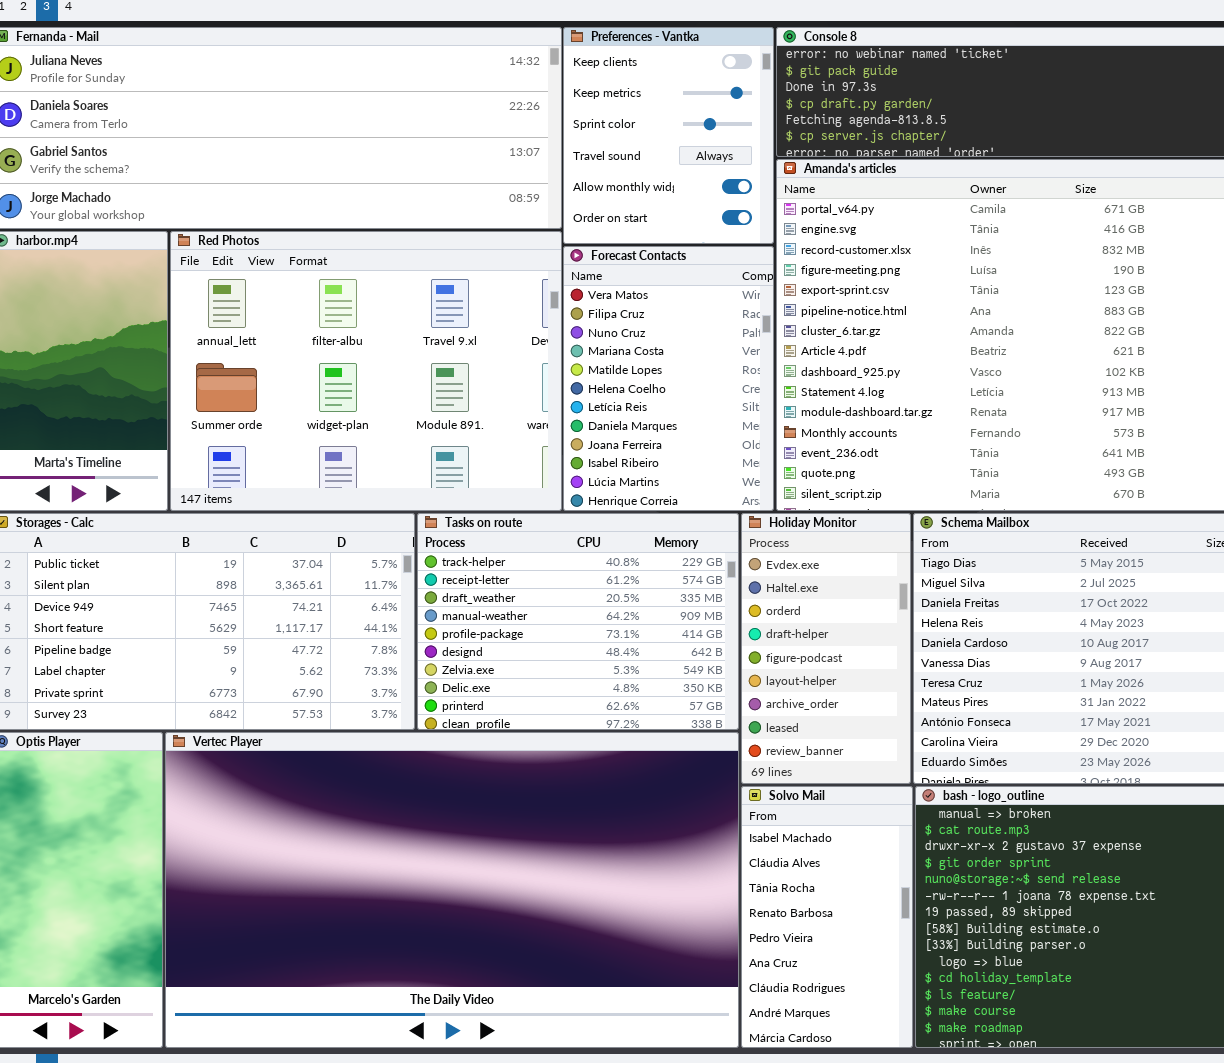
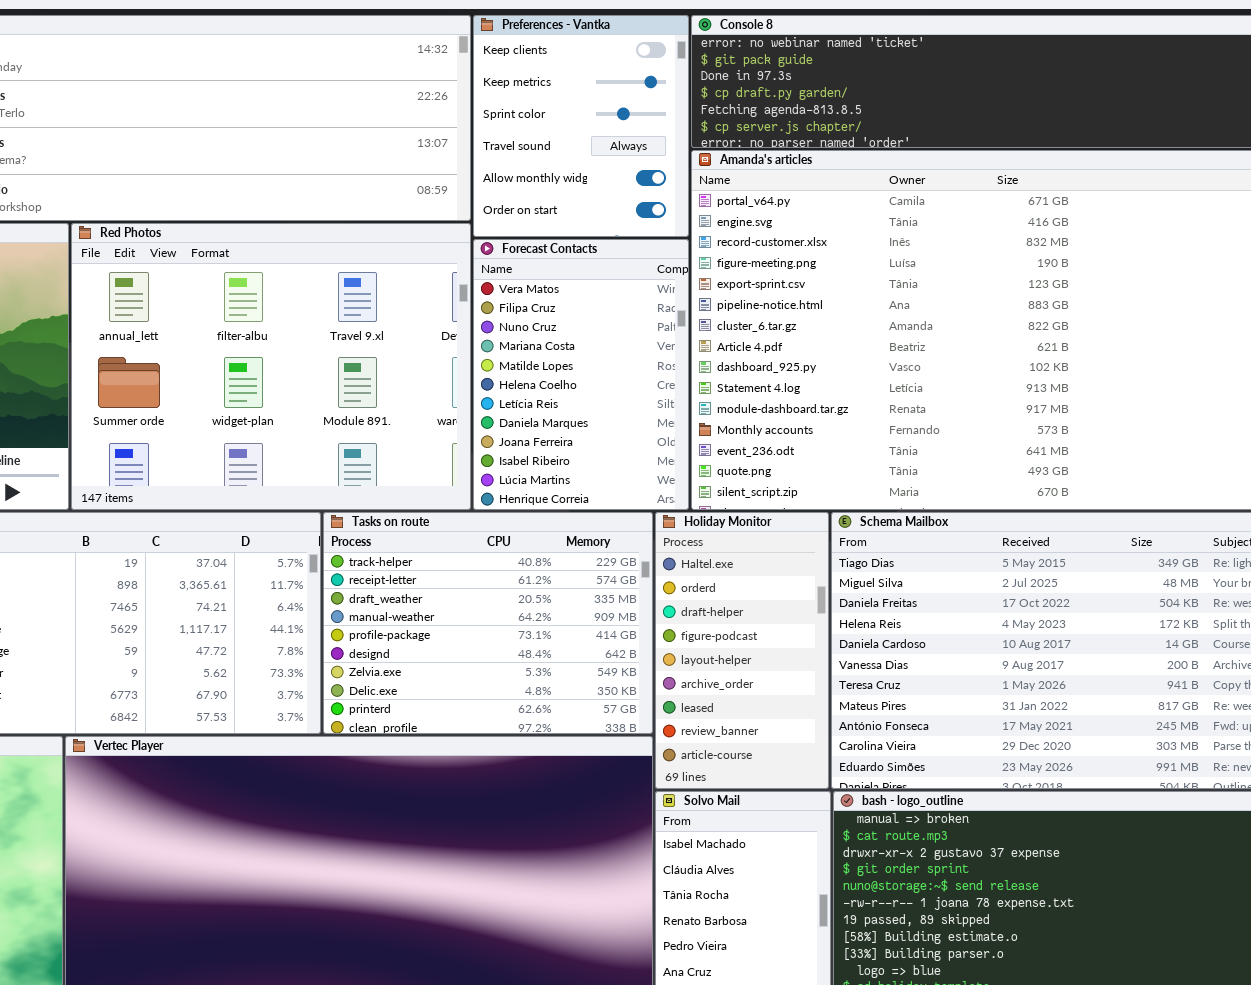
Holiday Monitor: [741,513,911,784] -> [655,512,829,789], scrolled down 1 row

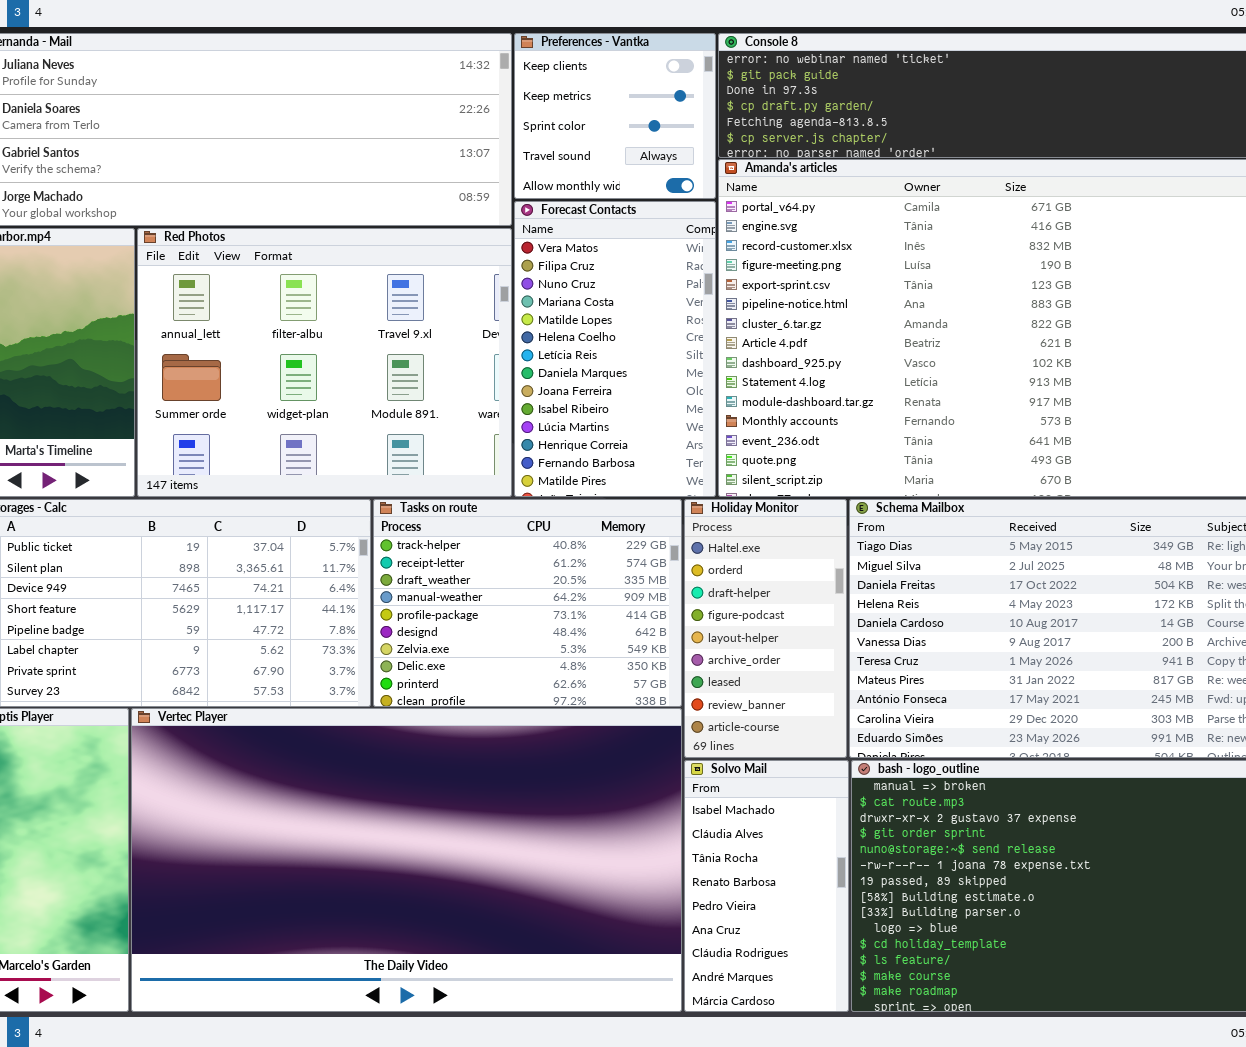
Preferences - Vantka: [473,15,689,237] -> [514,33,716,199], resized
Forecast Contacts: [473,239,689,510] -> [514,201,716,497], resized

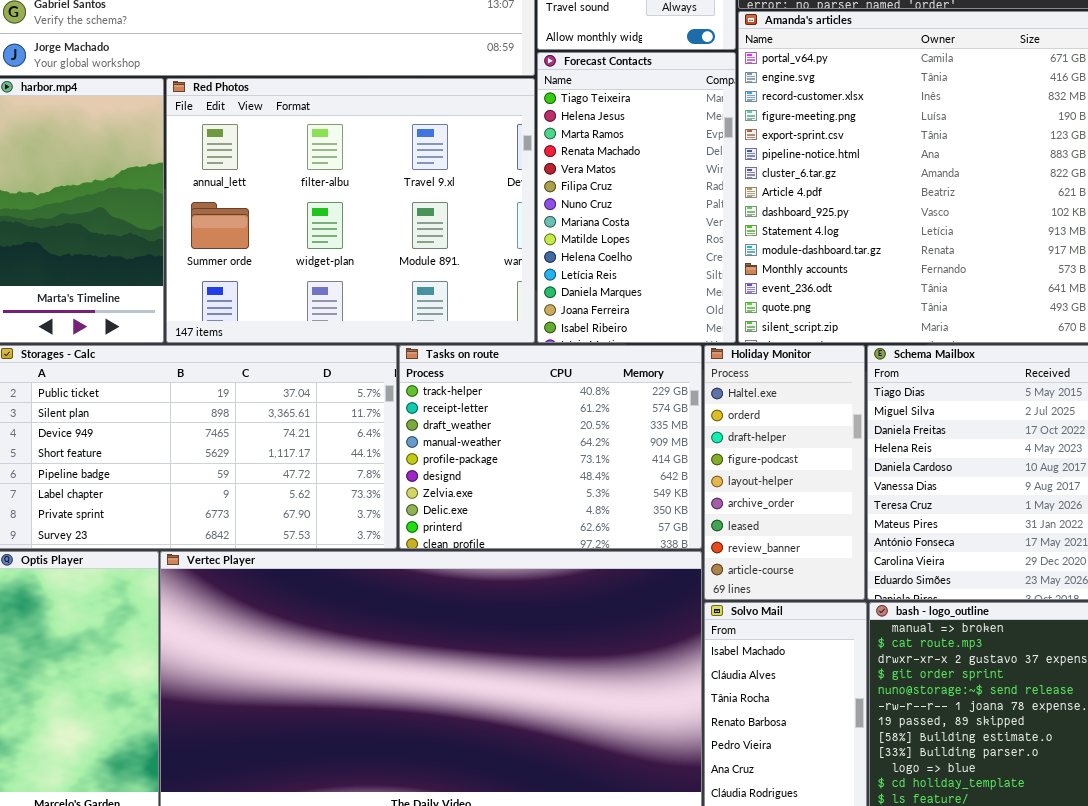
Forecast Contacts: [514,201,716,497] -> [537,52,736,343], scrolled up 4 rows

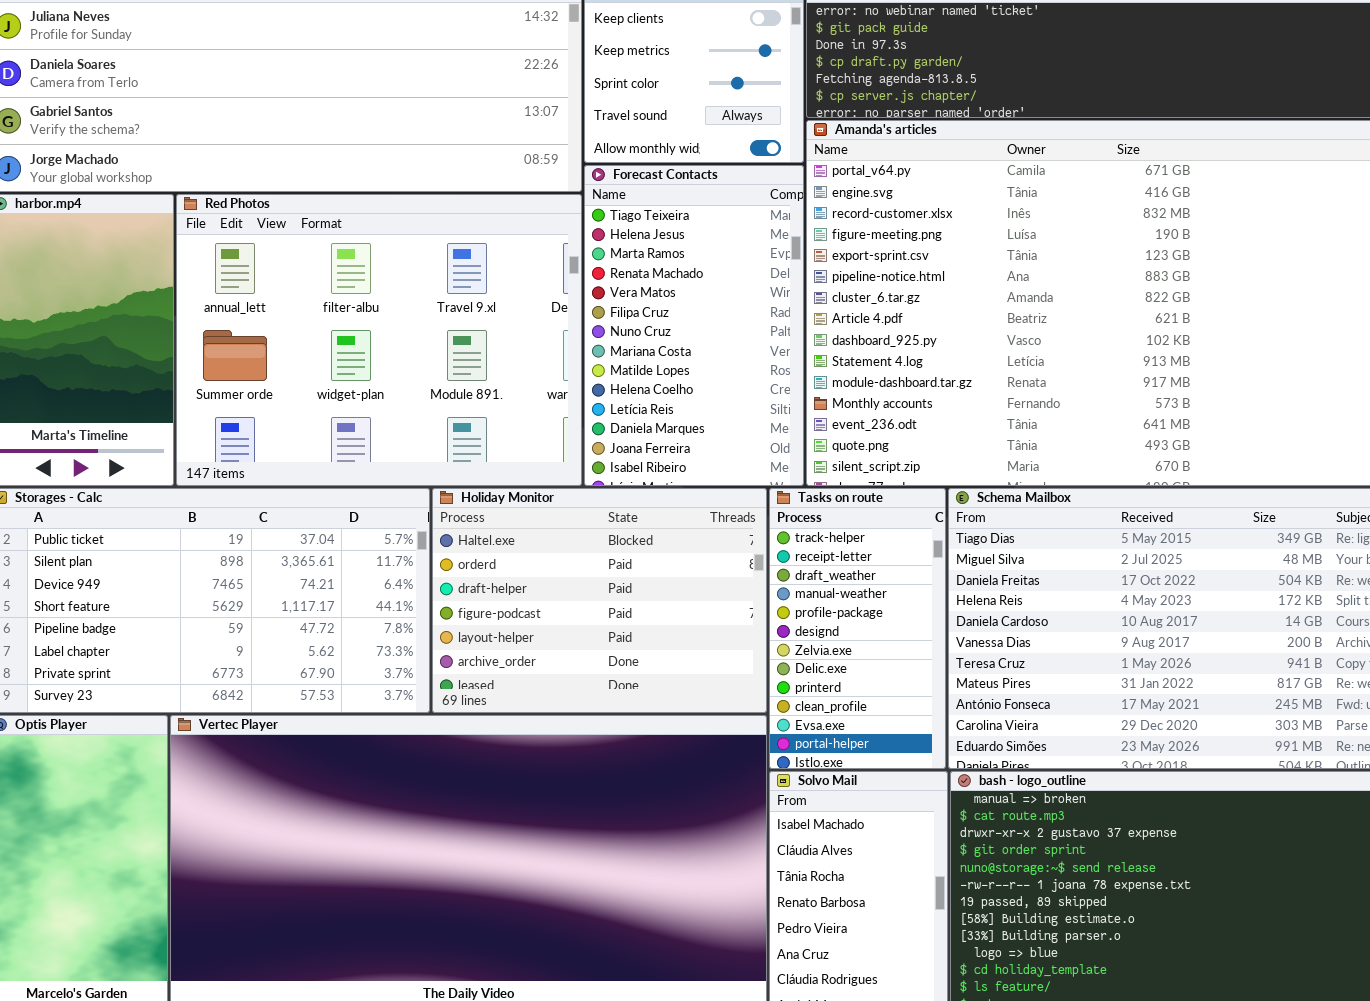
Tasks on route: [399,345,702,549] -> [769,488,946,769], moved, resized
Holiday Monitor: [704,345,865,600] -> [432,488,767,713], moved, resized

